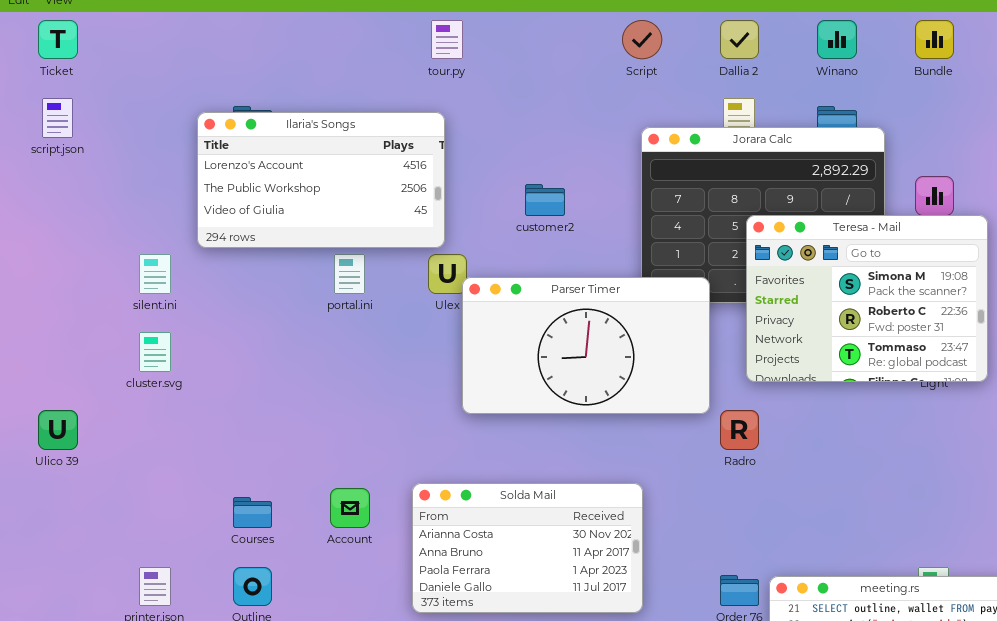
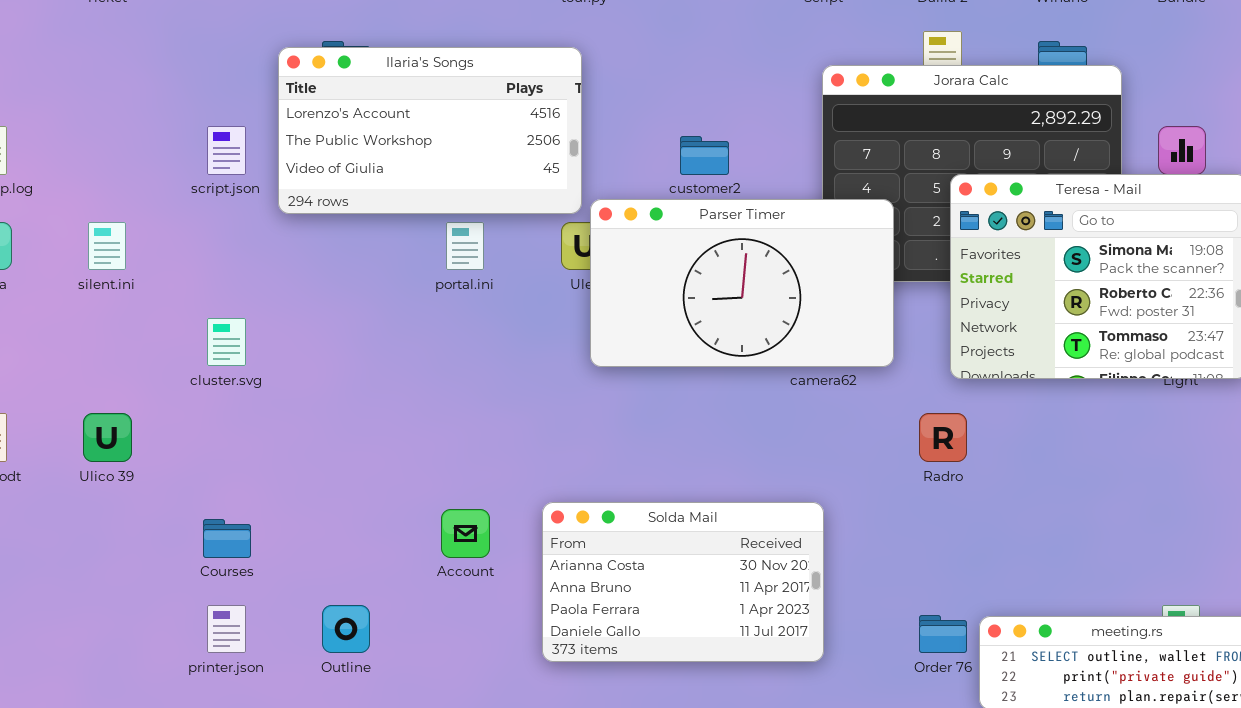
script.json: [42,98,73,138] -> [207,126,246,175], moved
silent.ini: [139,254,171,294] -> [88,222,126,270], moved
Parser Timer: [462,277,710,414] -> [590,199,894,367], moved
Courses: [233,497,272,528] -> [203,519,251,558], moved

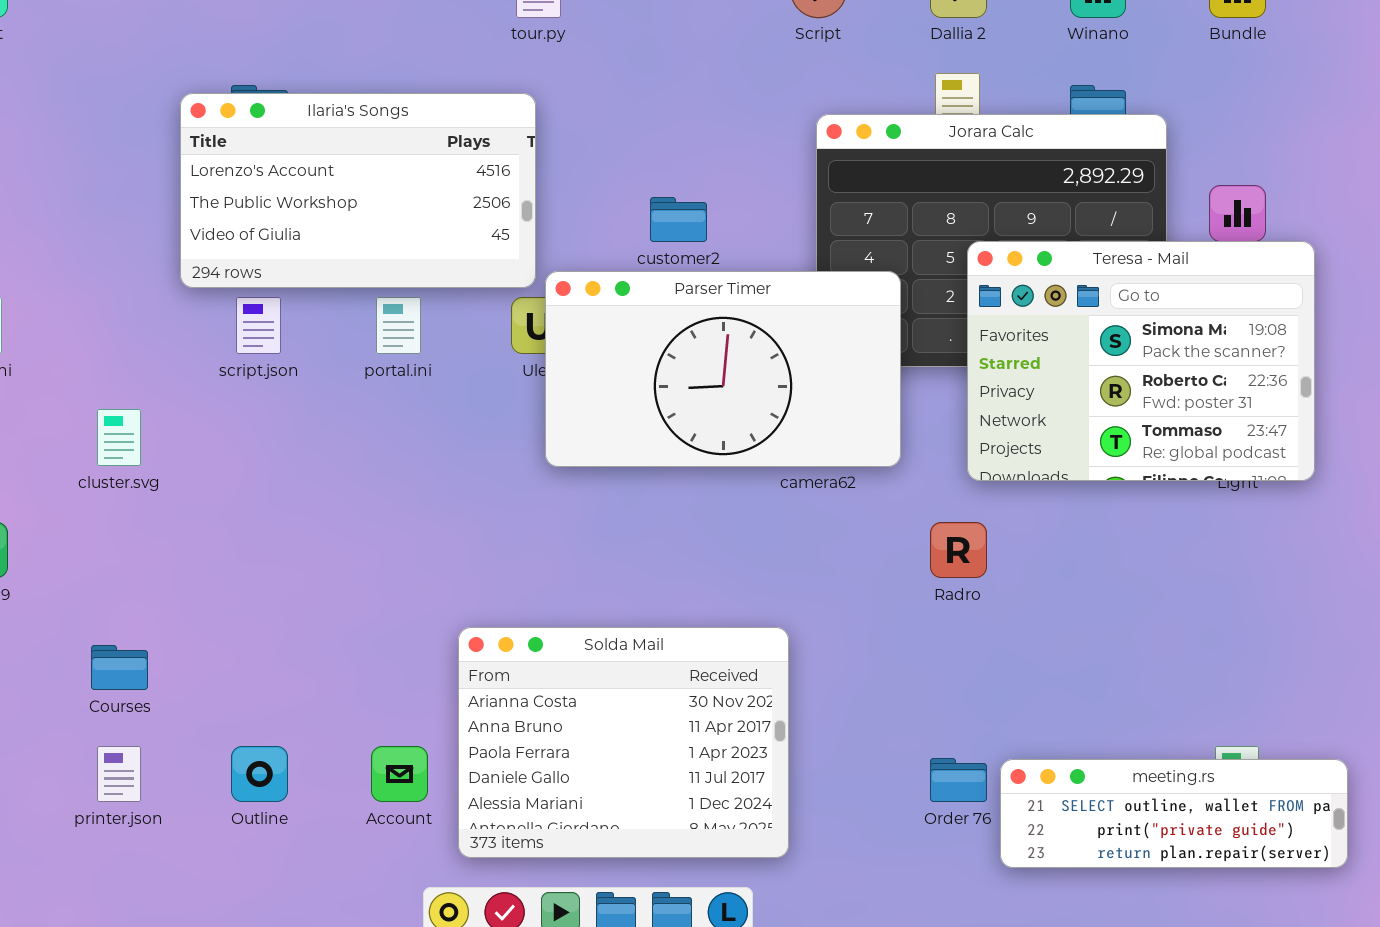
script.json: [207,126,246,175] -> [236,297,281,354], moved
Solda Mail: [542,502,824,662] -> [458,627,789,858], moved, resized
Account: [441,509,490,558] -> [371,746,428,802], moved

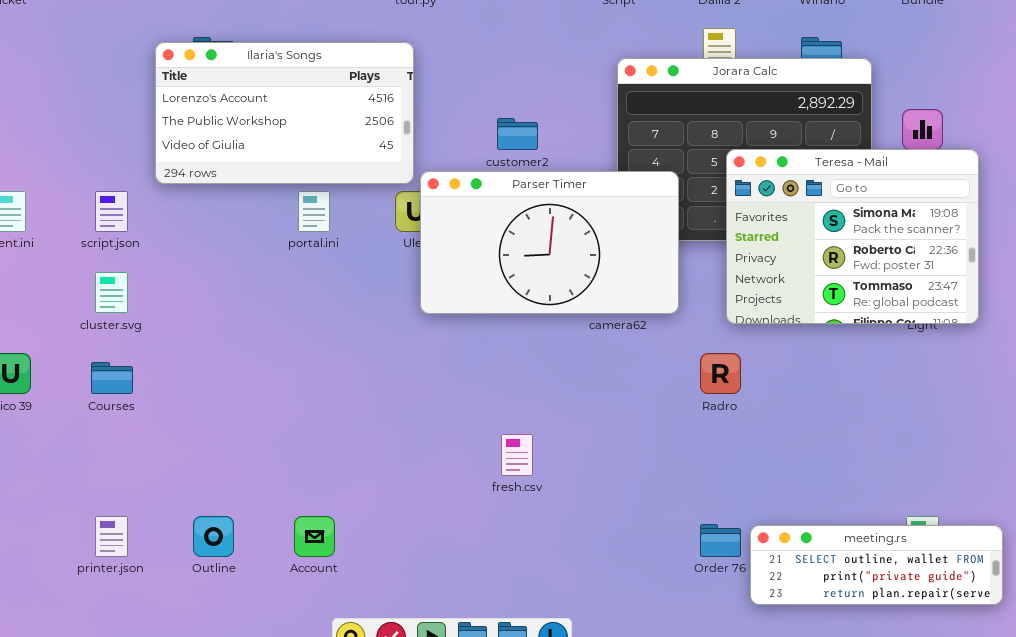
script.json: [236,297,281,354] -> [95,191,128,232], moved
Solda Mail: [458,627,789,858] -> none, closed
Courses: [91,645,148,690] -> [91,362,133,394], moved

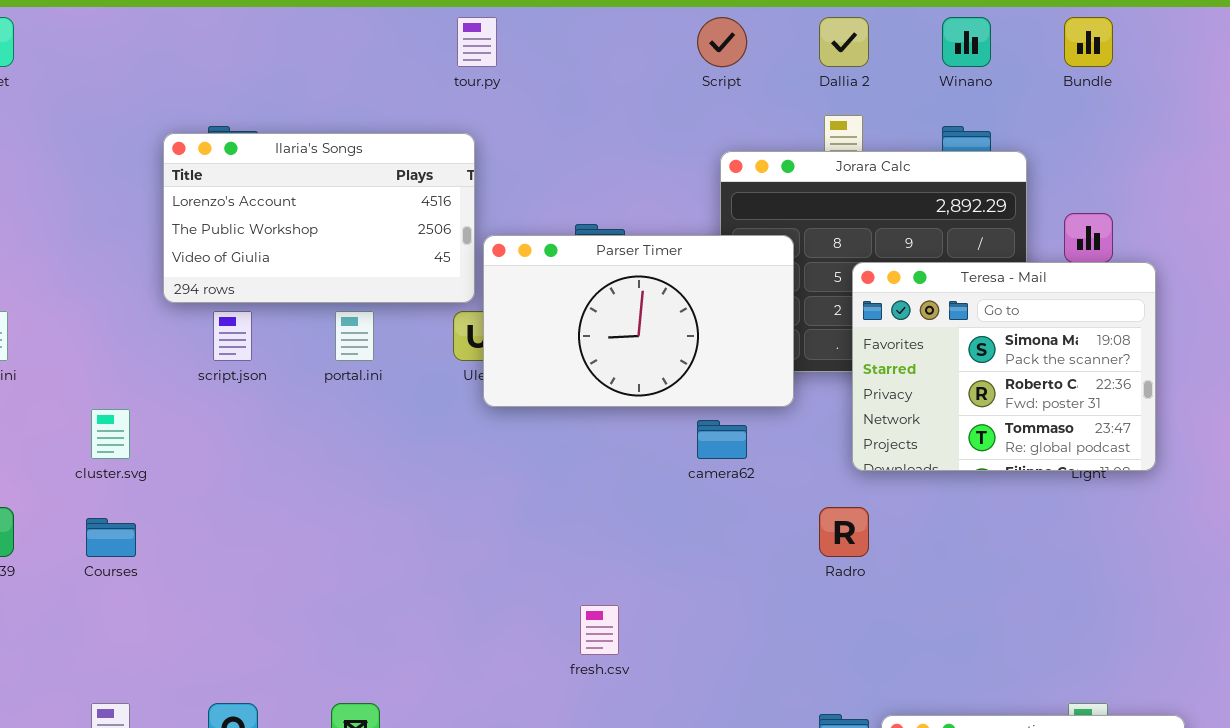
Parser Timer: [420,171,679,314] -> [483,235,794,407], moved
script.json: [95,191,128,232] -> [213,311,252,361], moved

